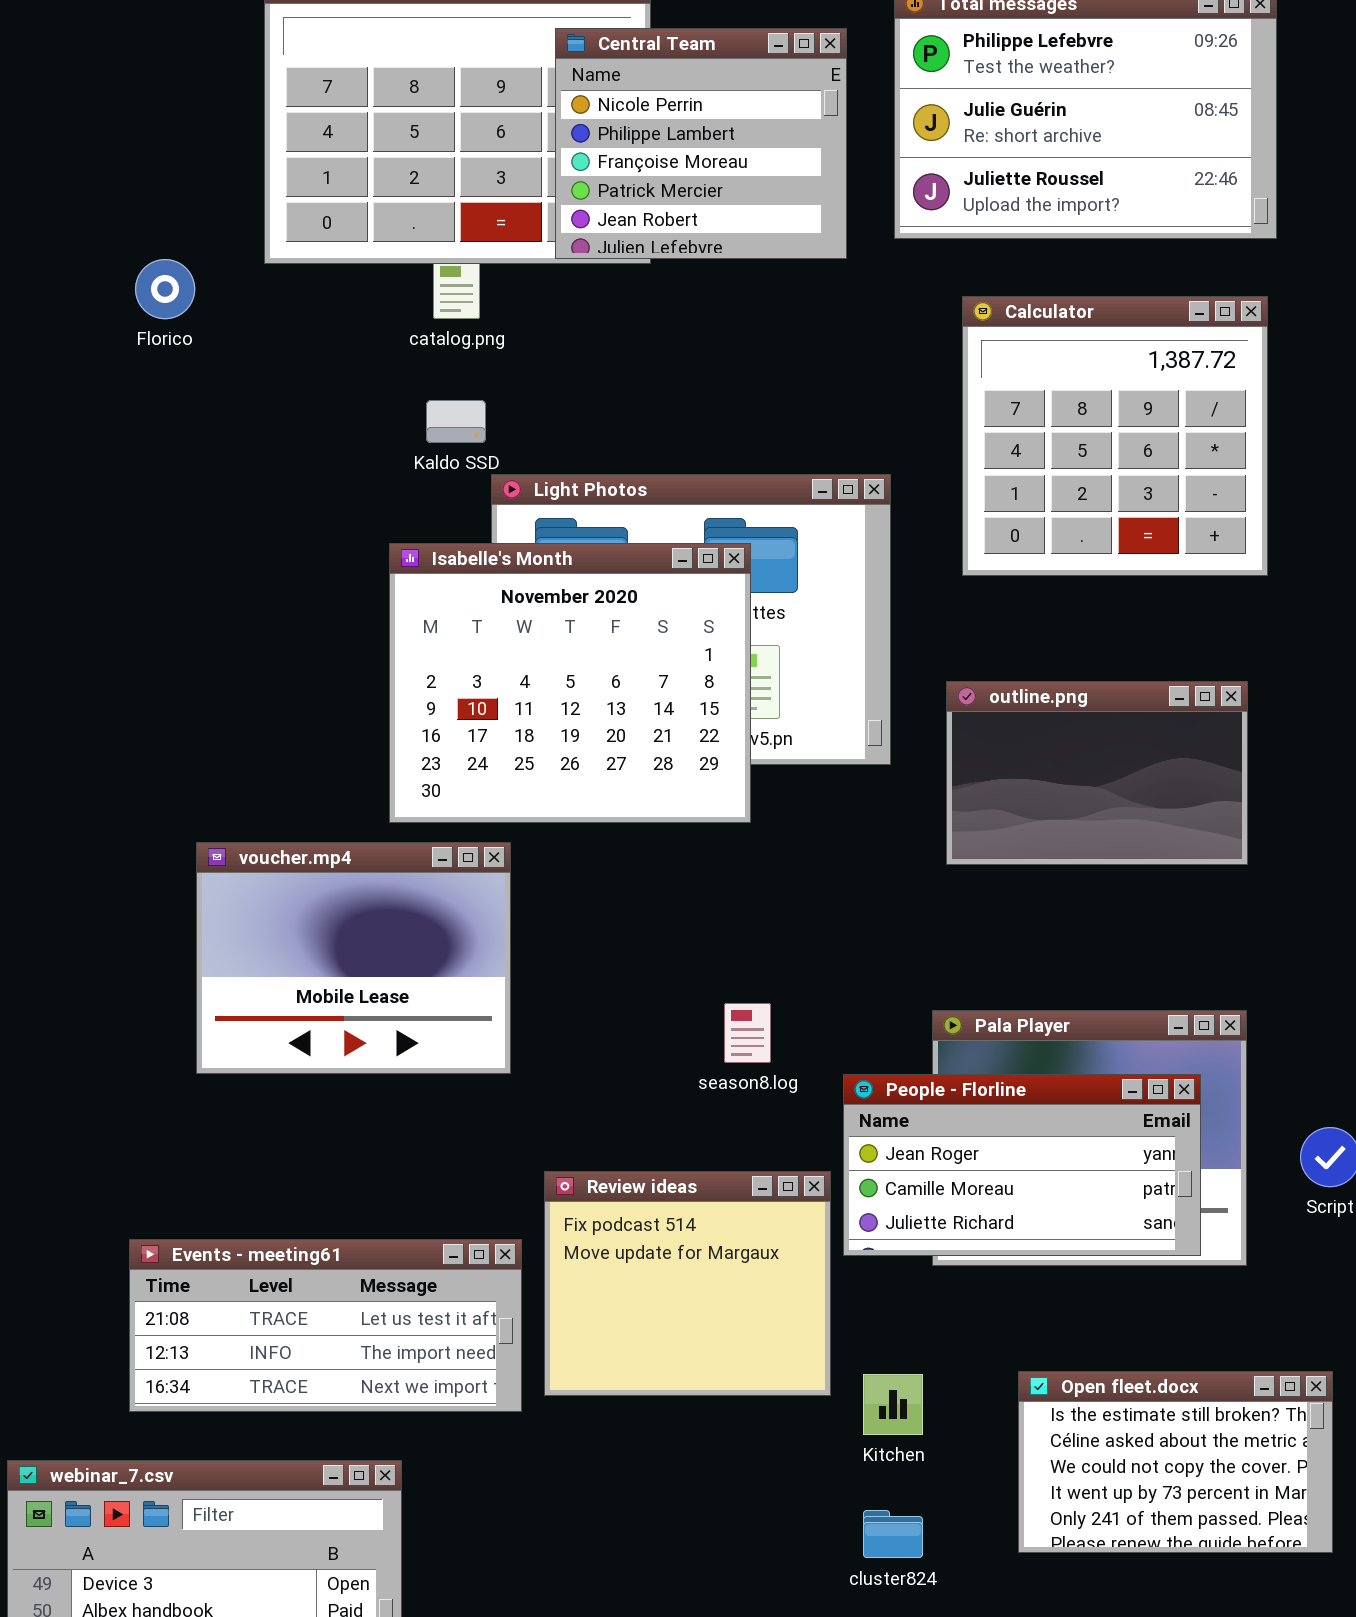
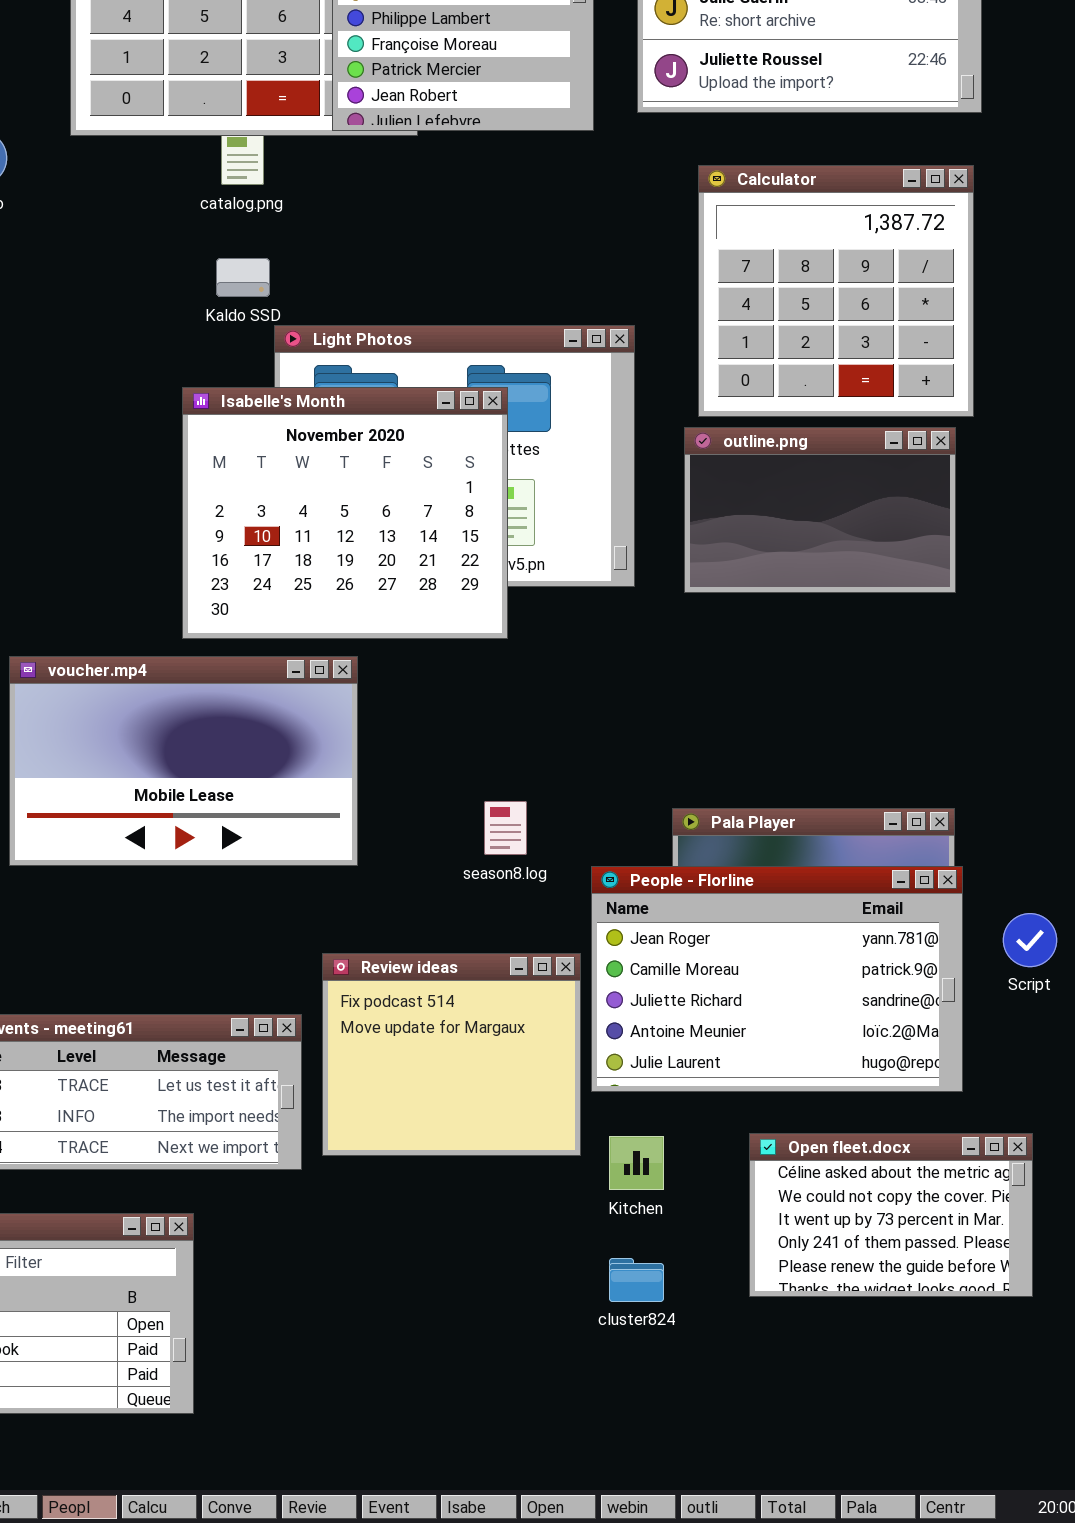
outline.png: [946,681,1248,865] -> [684,427,956,593], moved
voucher.mp4: [196,842,511,1074] -> [9,656,358,866], resized
People - Florline: [843,1074,1201,1256] -> [591,866,963,1092], resized
Open fleet.docx: [1018,1371,1333,1553] -> [749,1133,1033,1297], scrolled down 1 row

